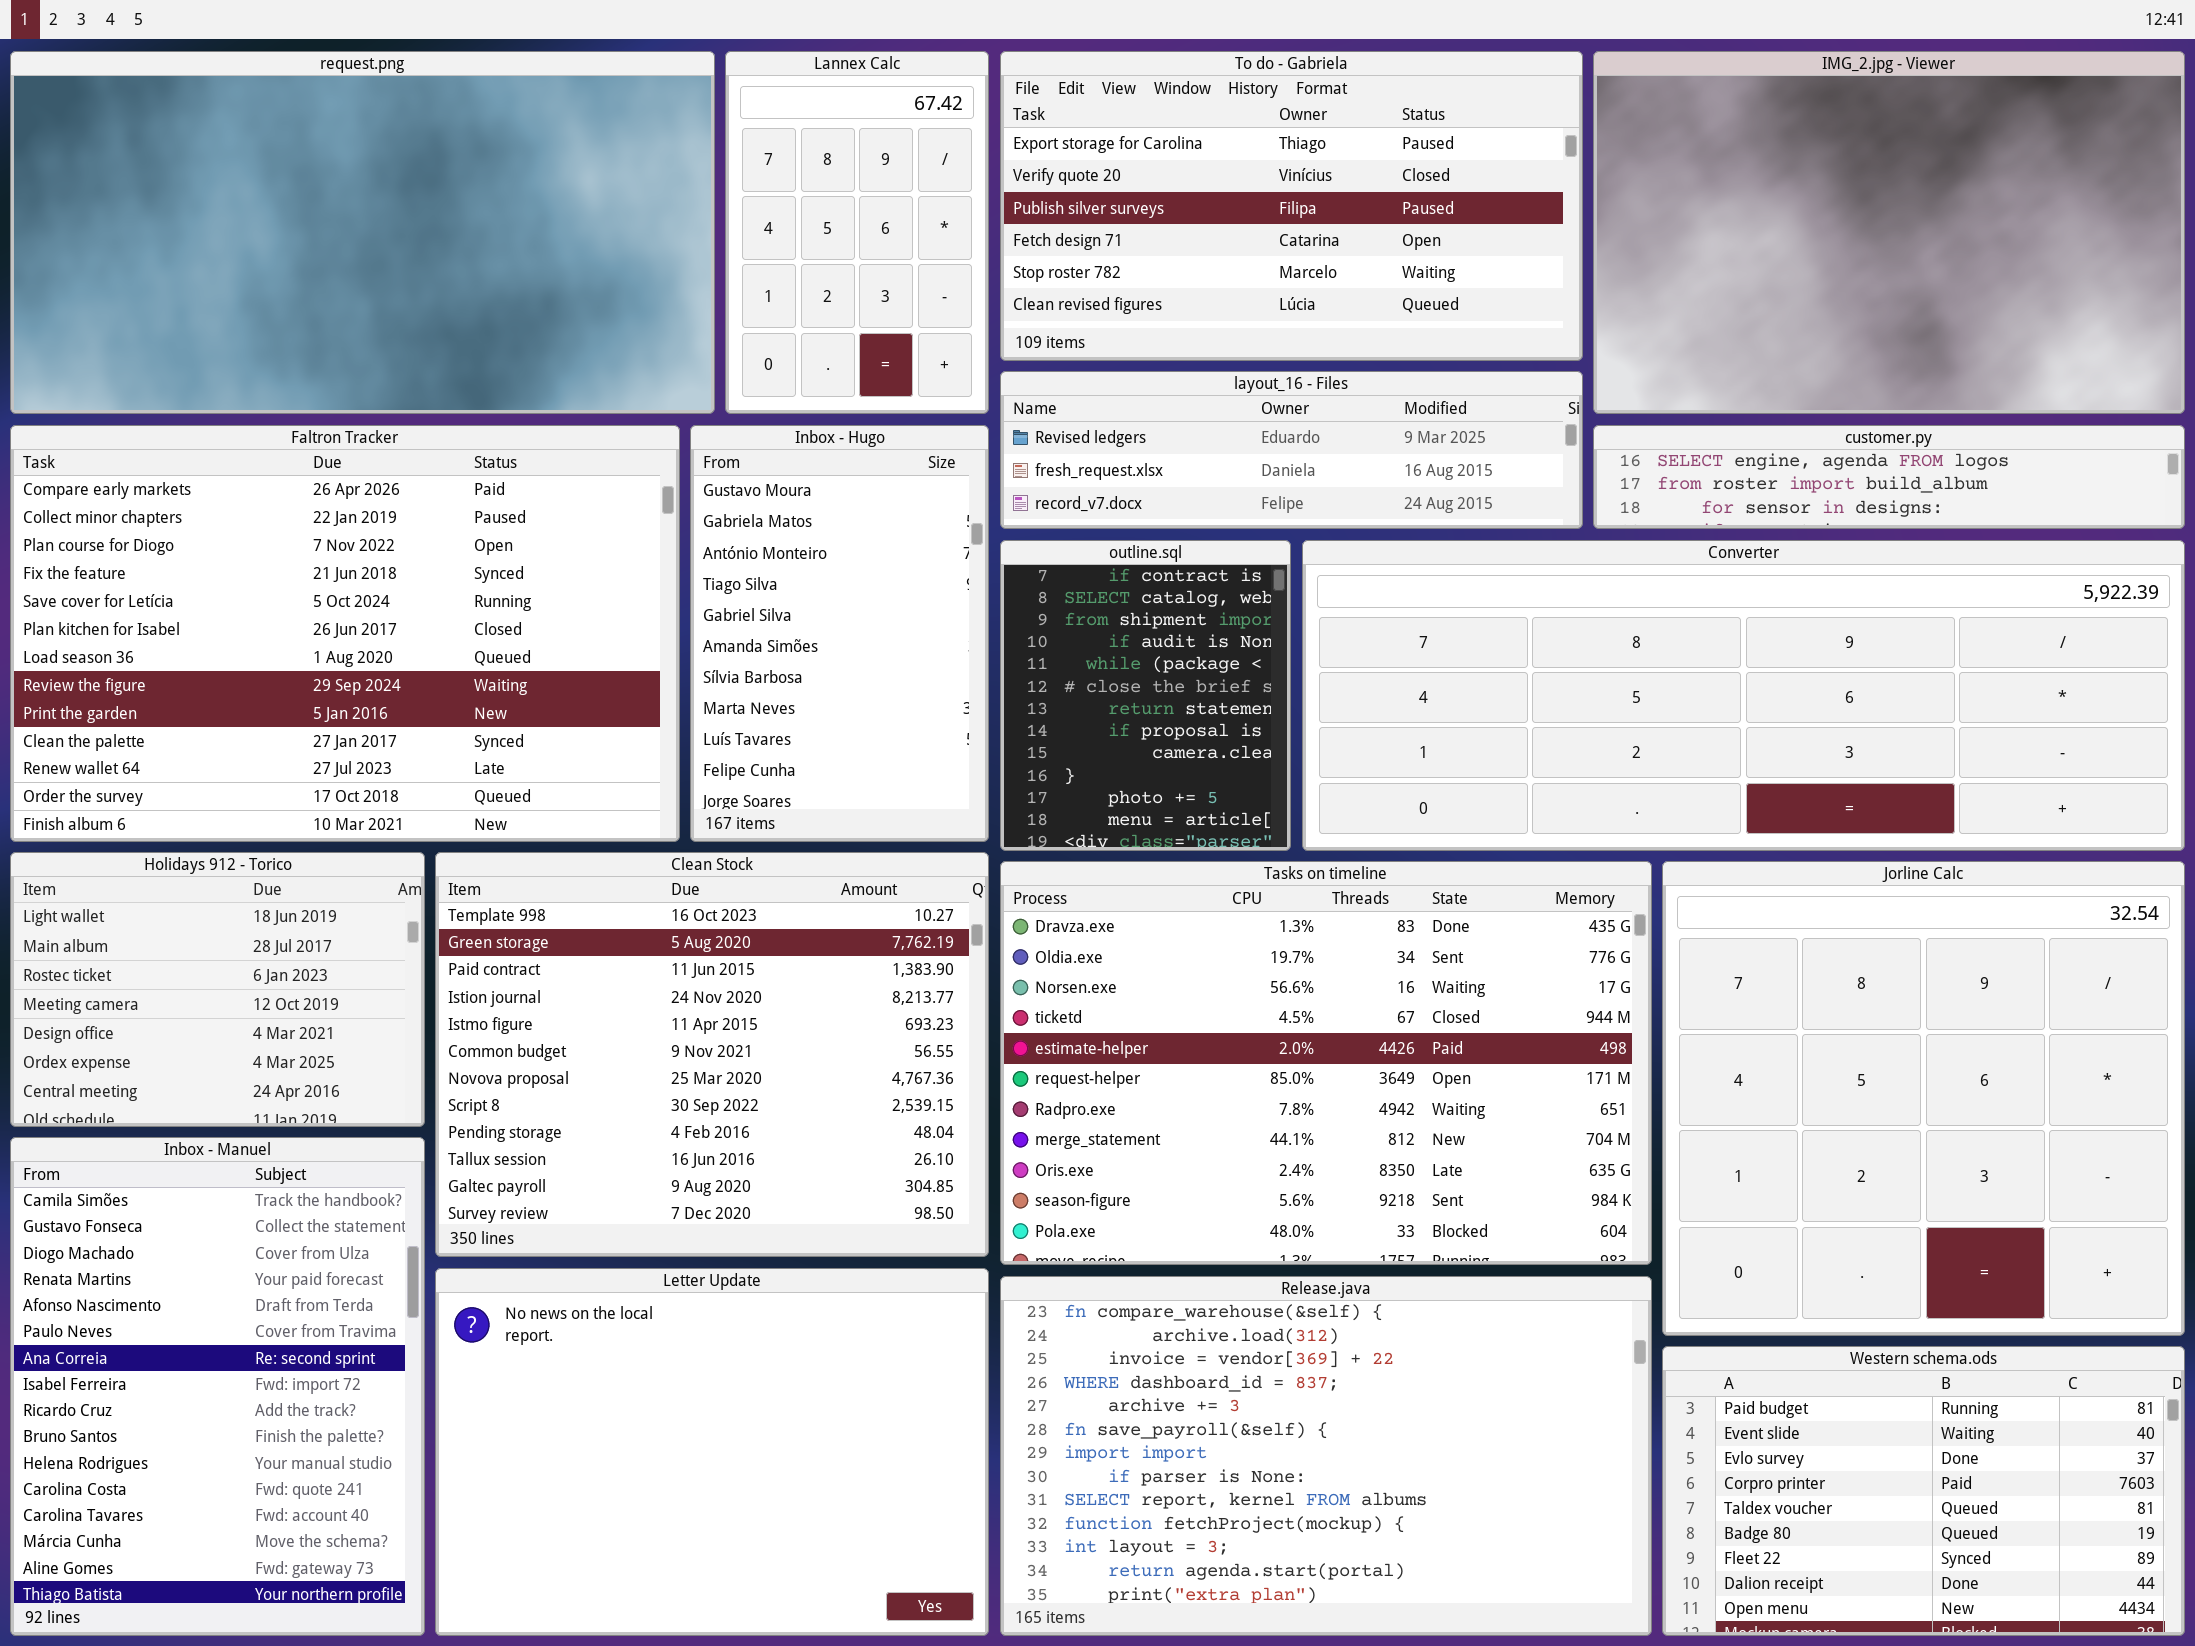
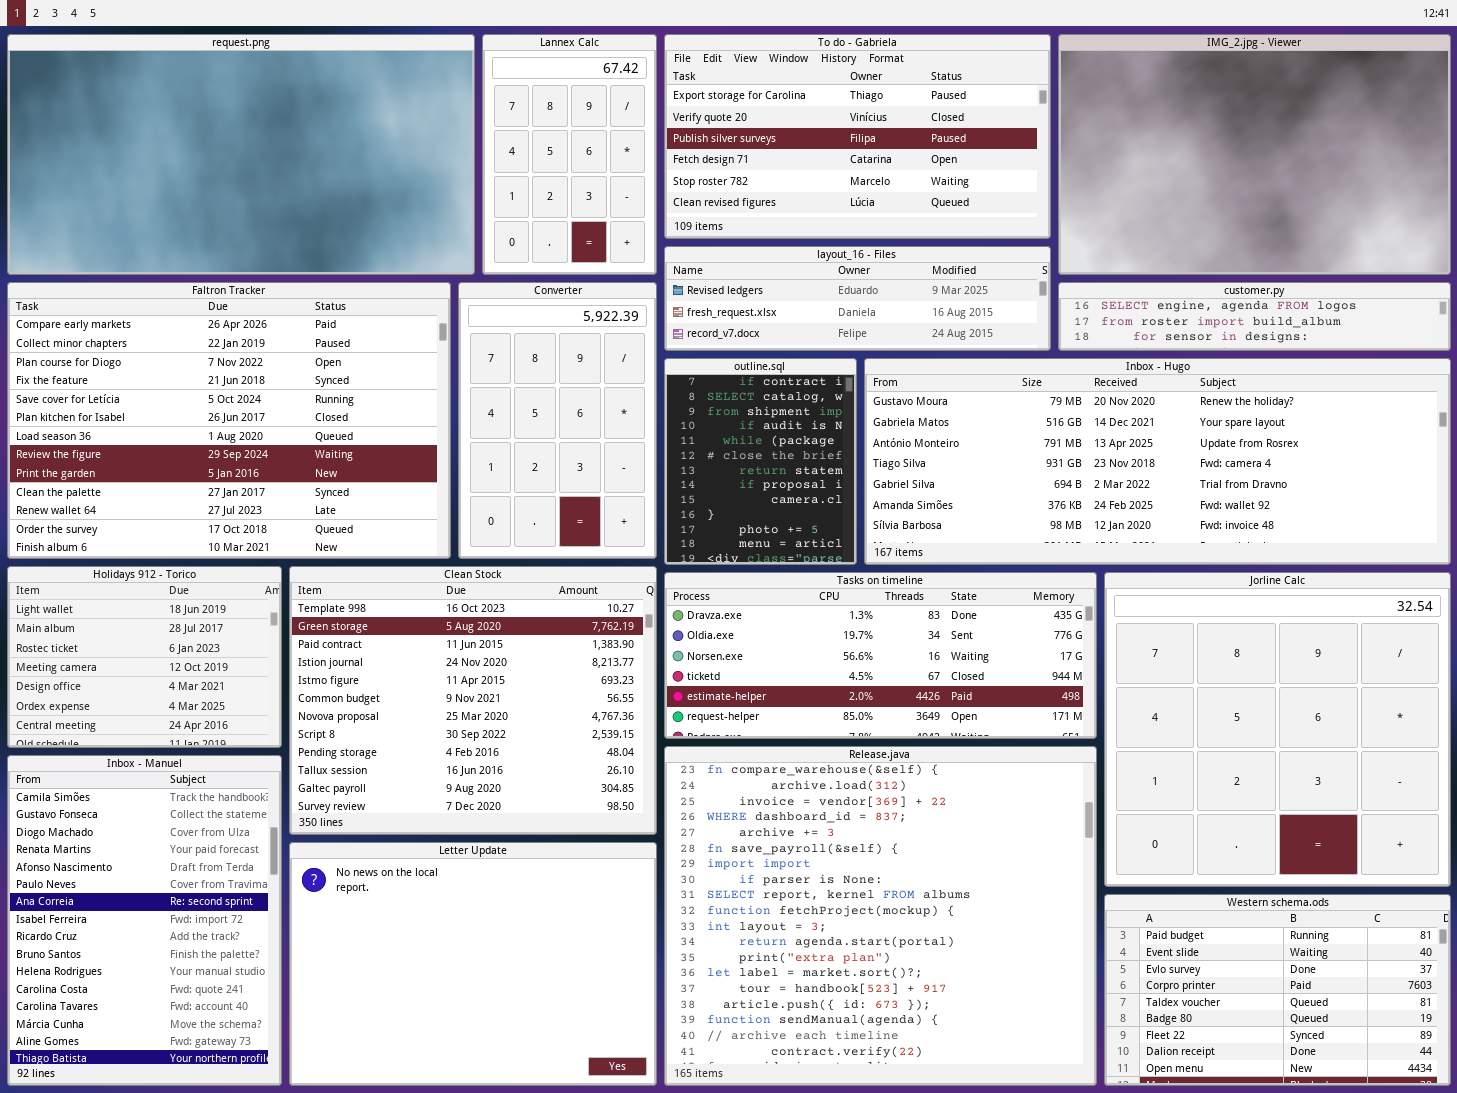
Inbox - Hugo: [690,425,989,842] -> [864,358,1451,565], moved, resized
Converter: [1302,540,2185,851] -> [458,282,657,559], moved, resized
Tasks on timeline: [1000,861,1652,1265] -> [664,572,1097,739], resized
Release.java: [1000,1276,1652,1636] -> [664,746,1097,1086], resized

